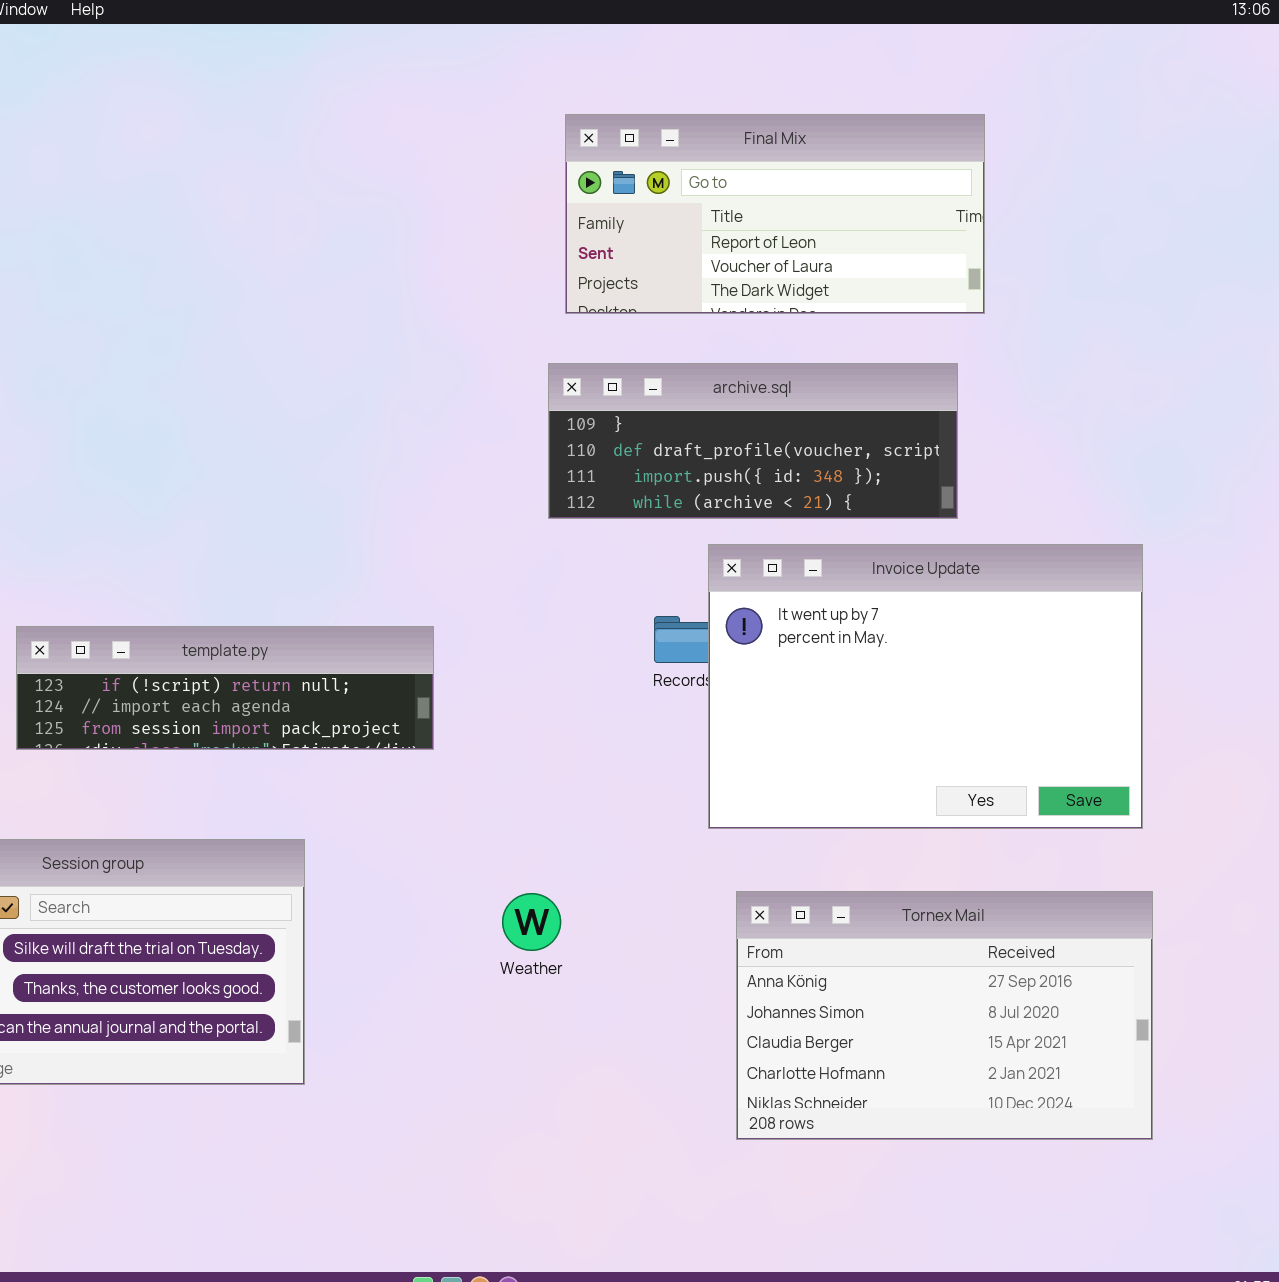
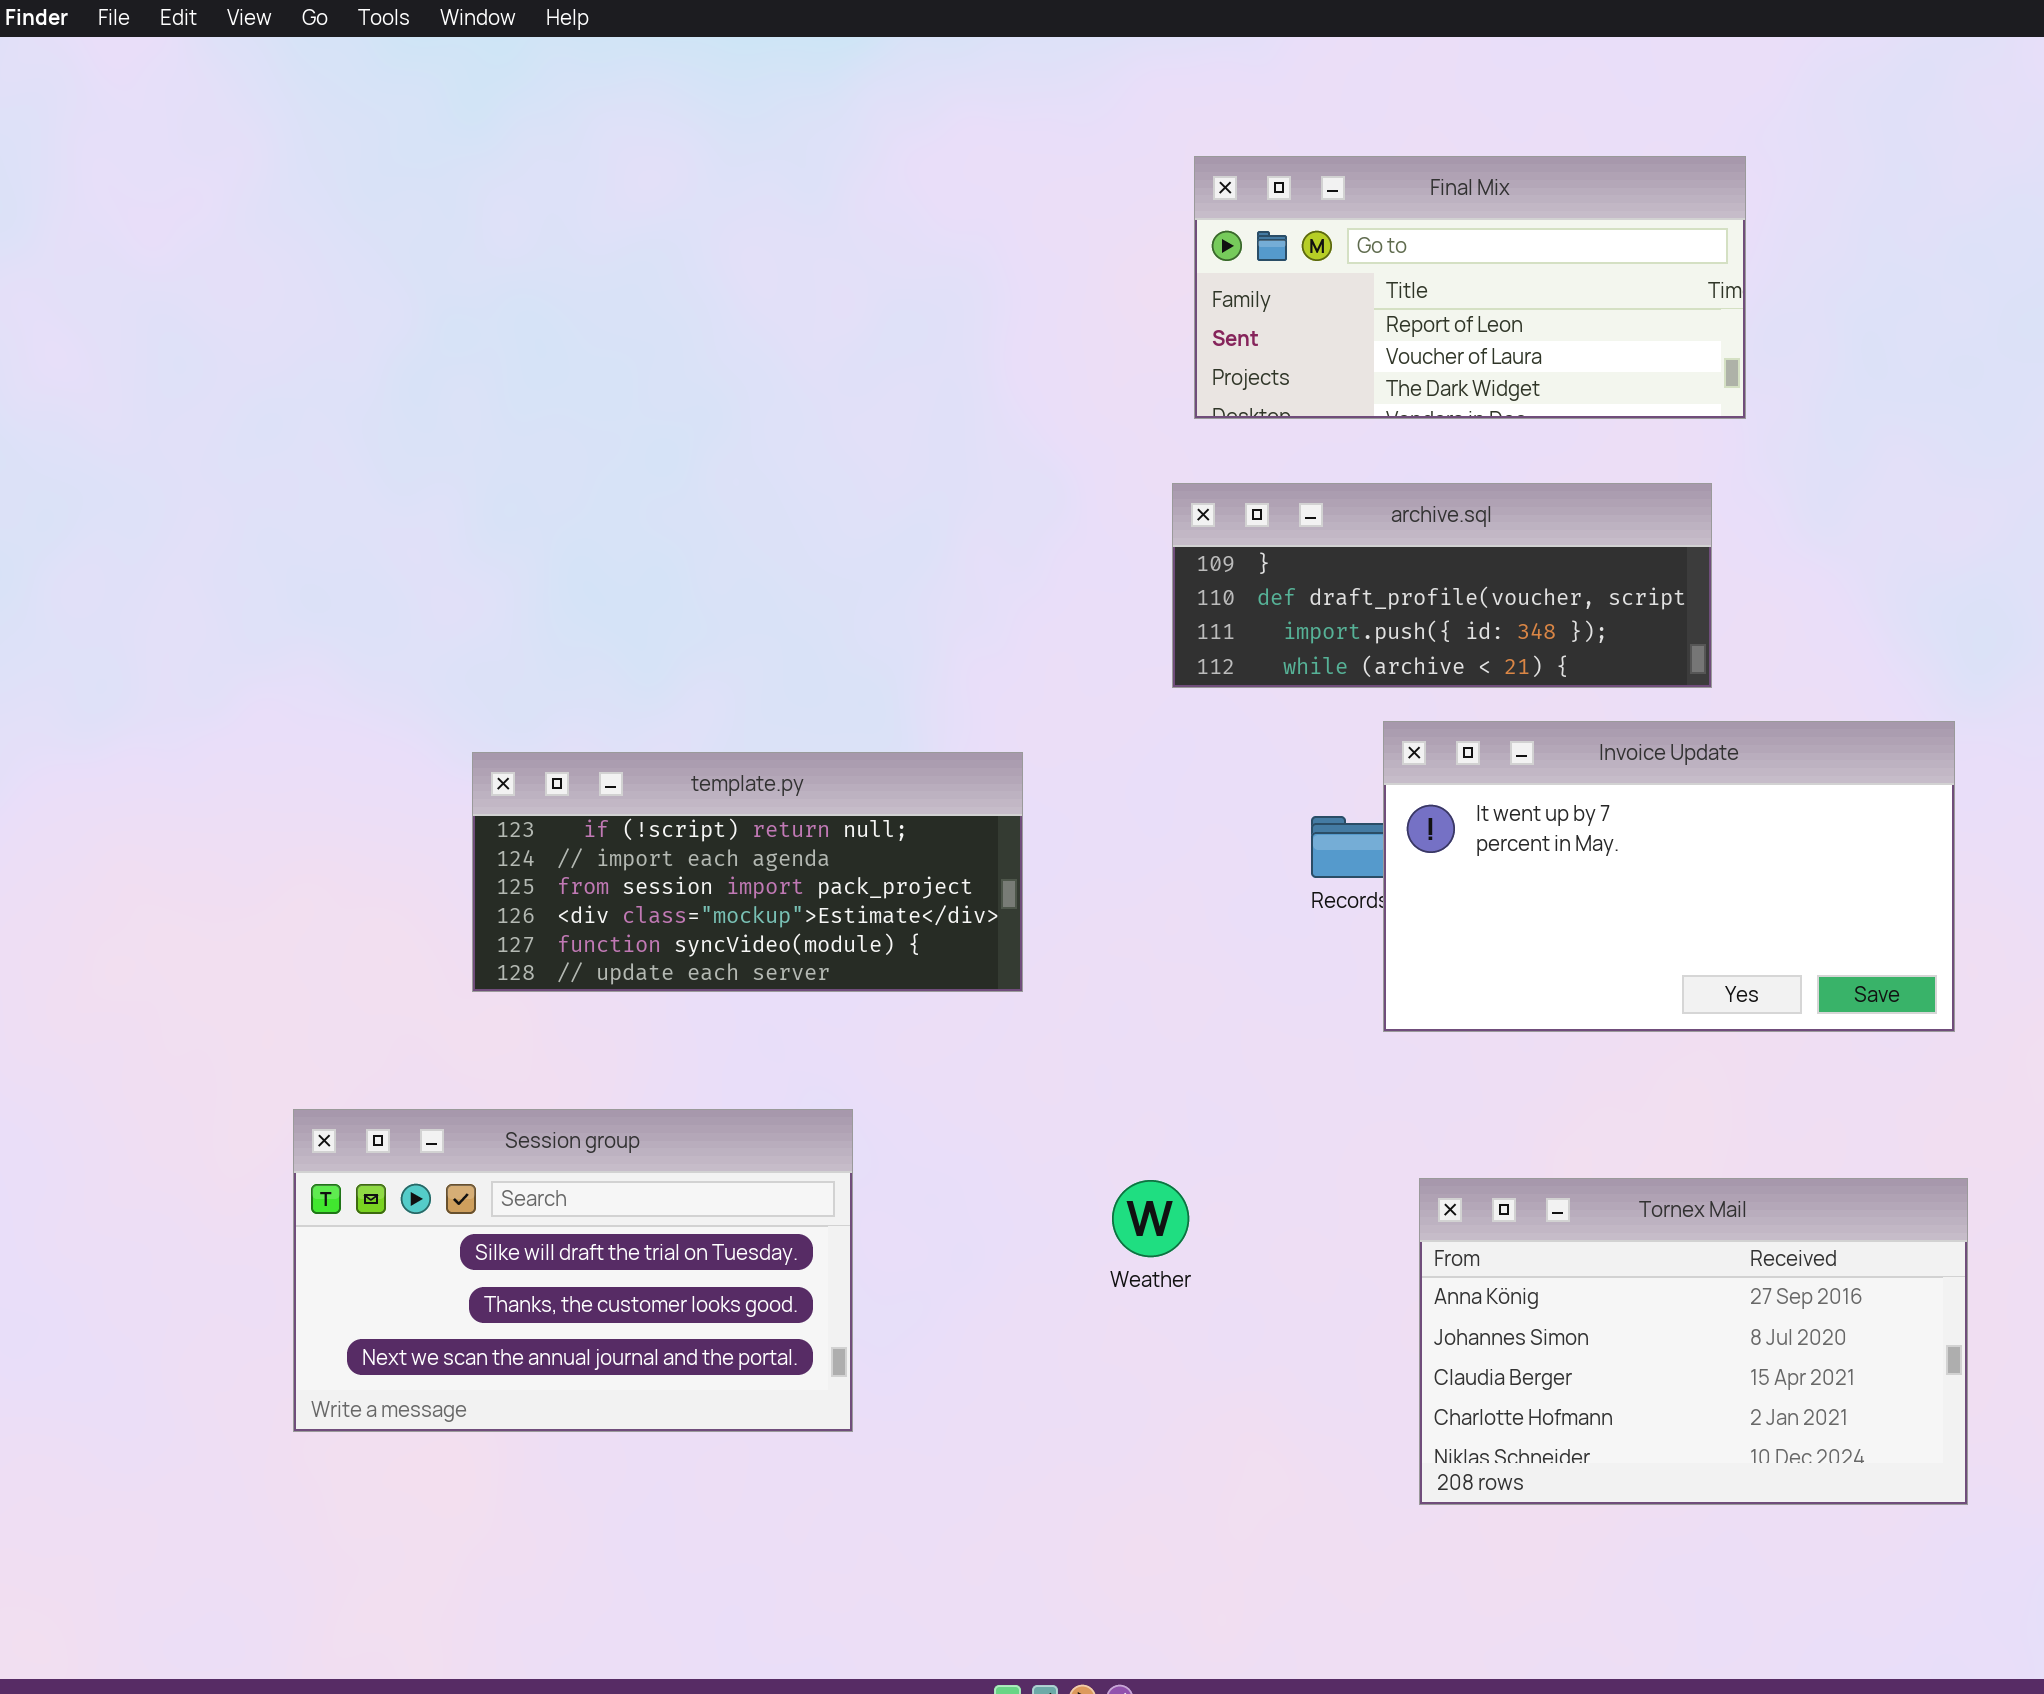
Invoice Update: [708,544,1143,829] -> [1383,721,1955,1032], resized
template.py: [16,626,434,750] -> [472,752,1023,992], resized

